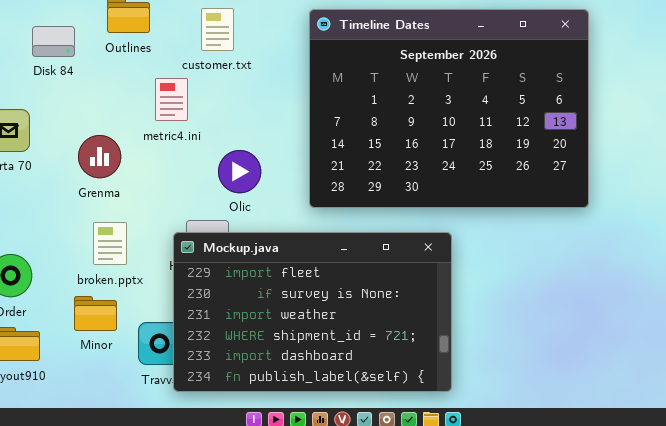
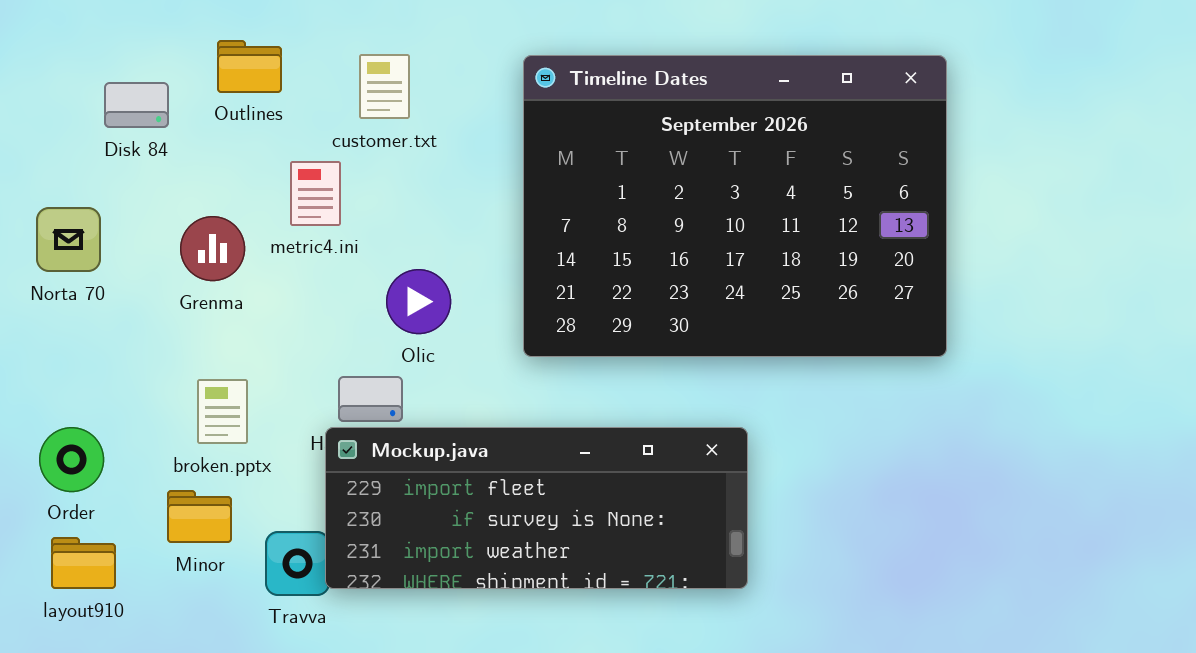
Grenma: [78,135,121,178] -> [180,216,245,281], moved
Mockup.java: [173,232,452,392] -> [325,427,748,589], moved, resized

